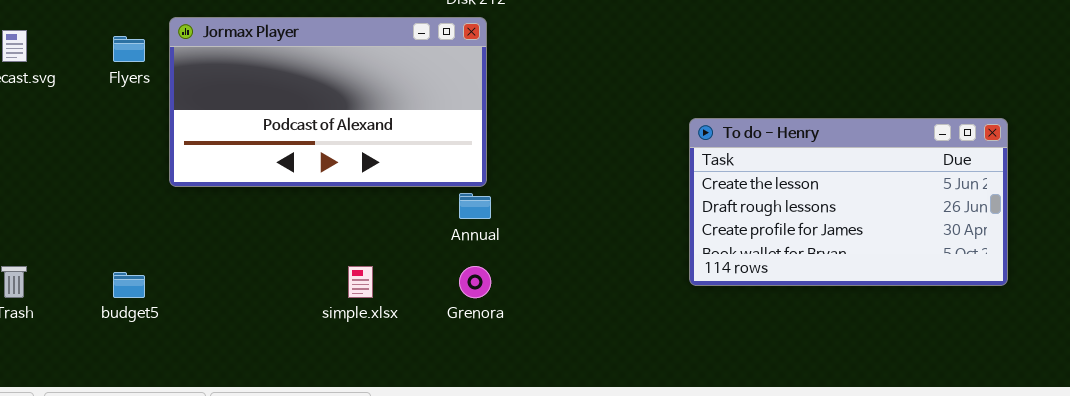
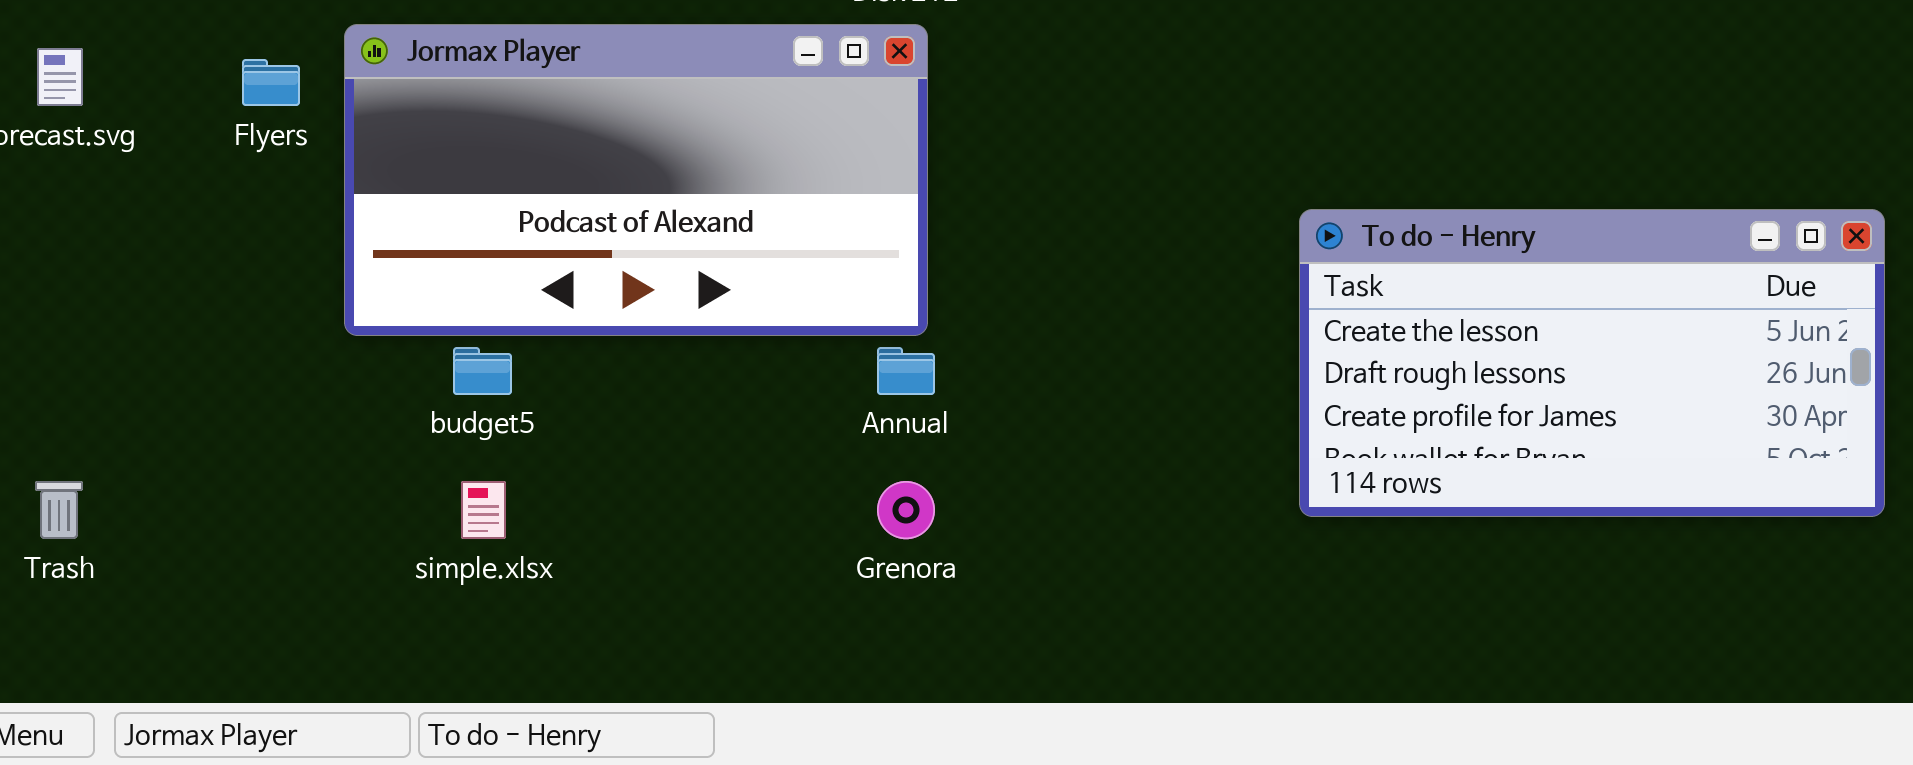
simple.xlsx: [348,266,373,298] -> [461,481,506,539], moved
budget5: [113,272,145,298] -> [453,347,512,395], moved

